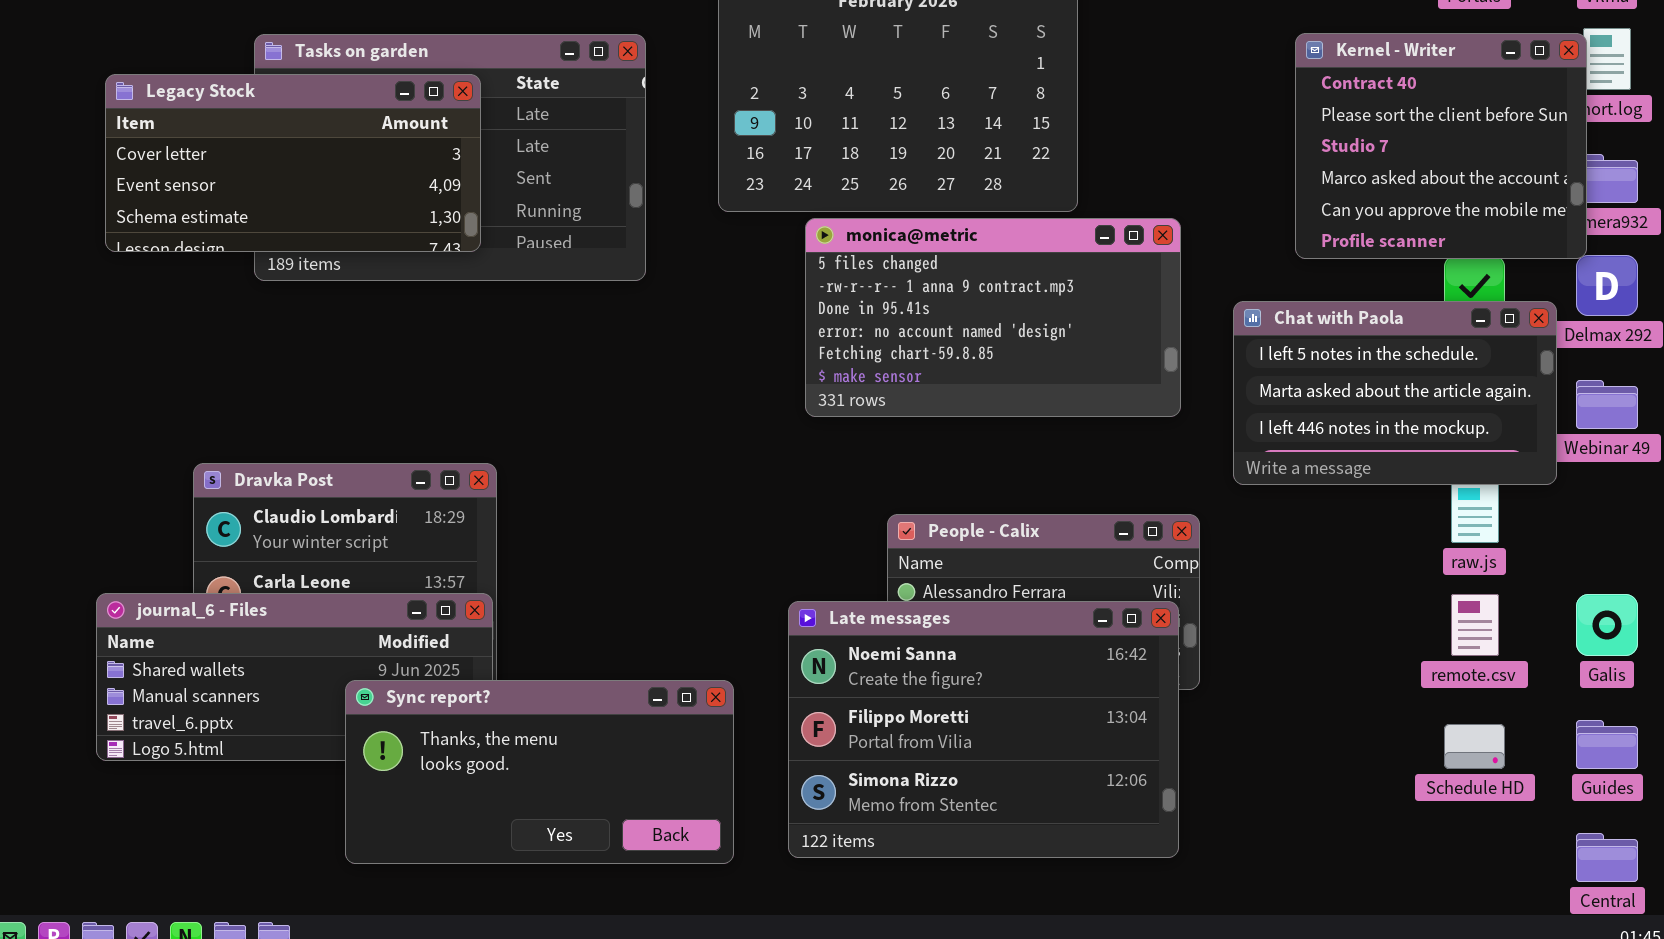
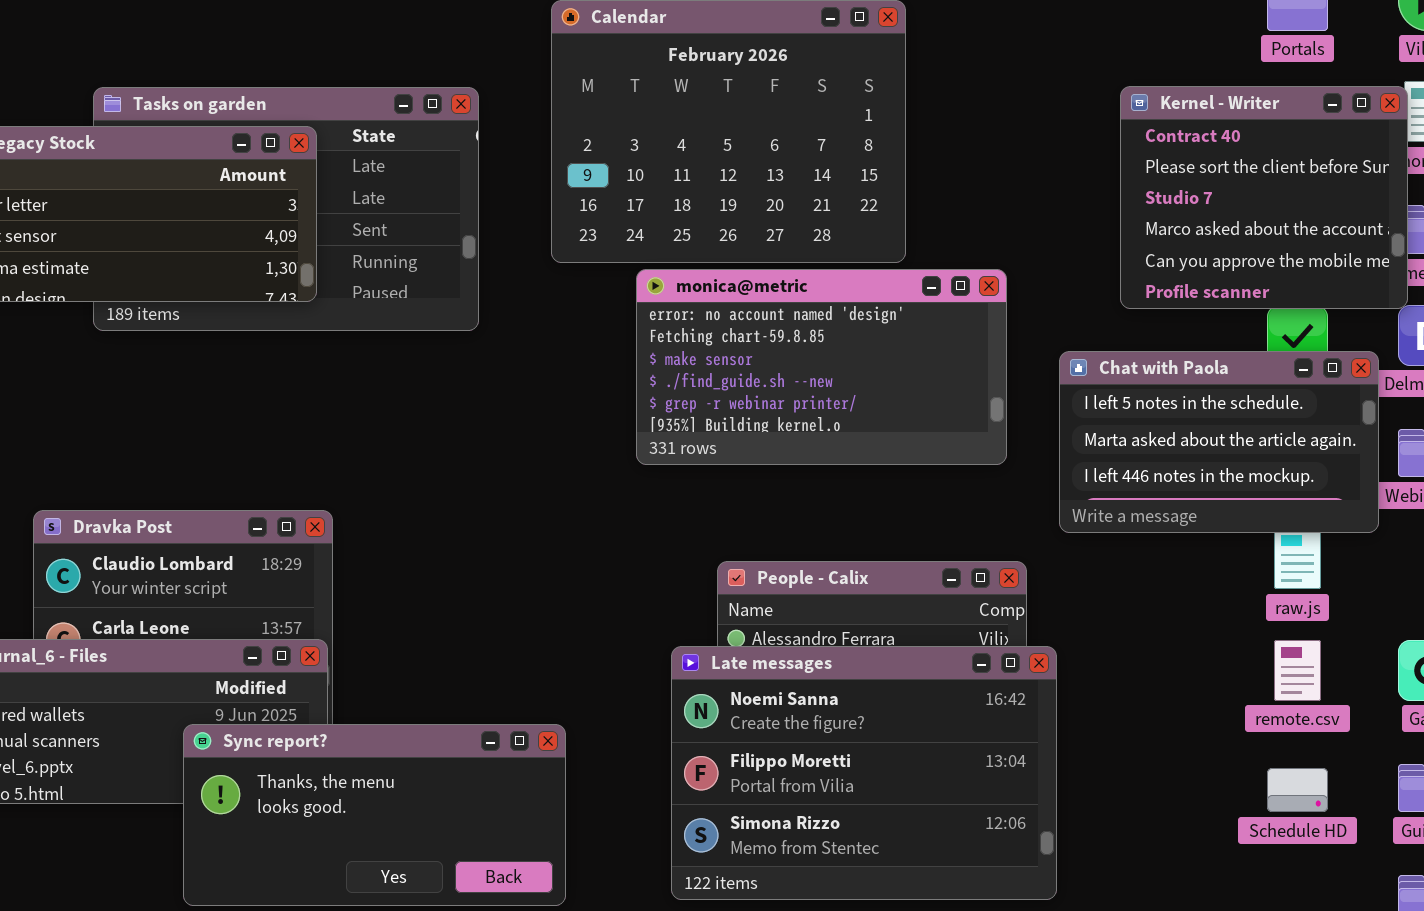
monica@metric: [805,218,1181,417] -> [636,269,1007,465], scrolled down 3 rows
Late messages: [788,601,1179,858] -> [671,646,1057,900], moved

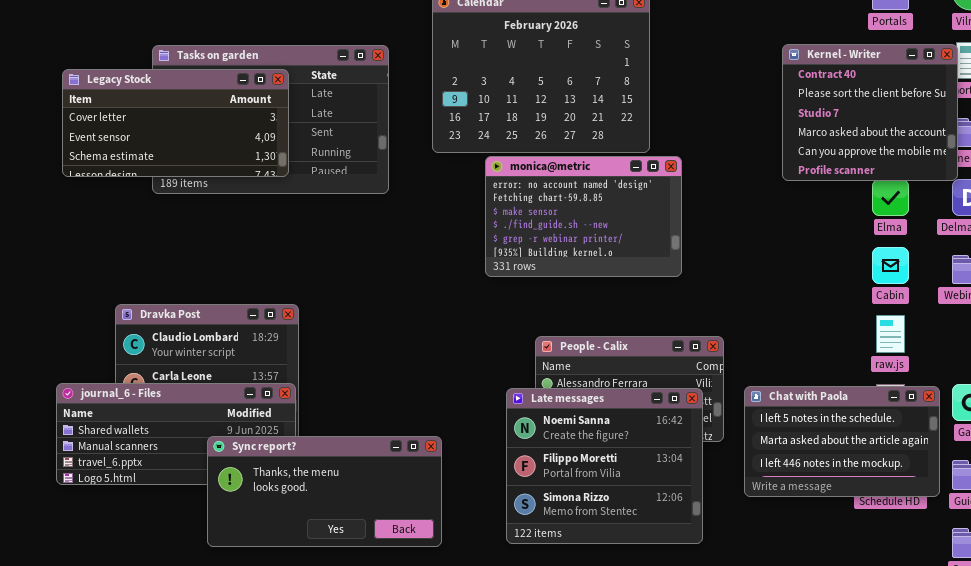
monica@metric: [636,269,1007,465] -> [485,156,682,277], resized
Chat with Paola: [1059,351,1379,533] -> [744,386,940,497], moved
Late messages: [671,646,1057,900] -> [506,388,703,544], resized

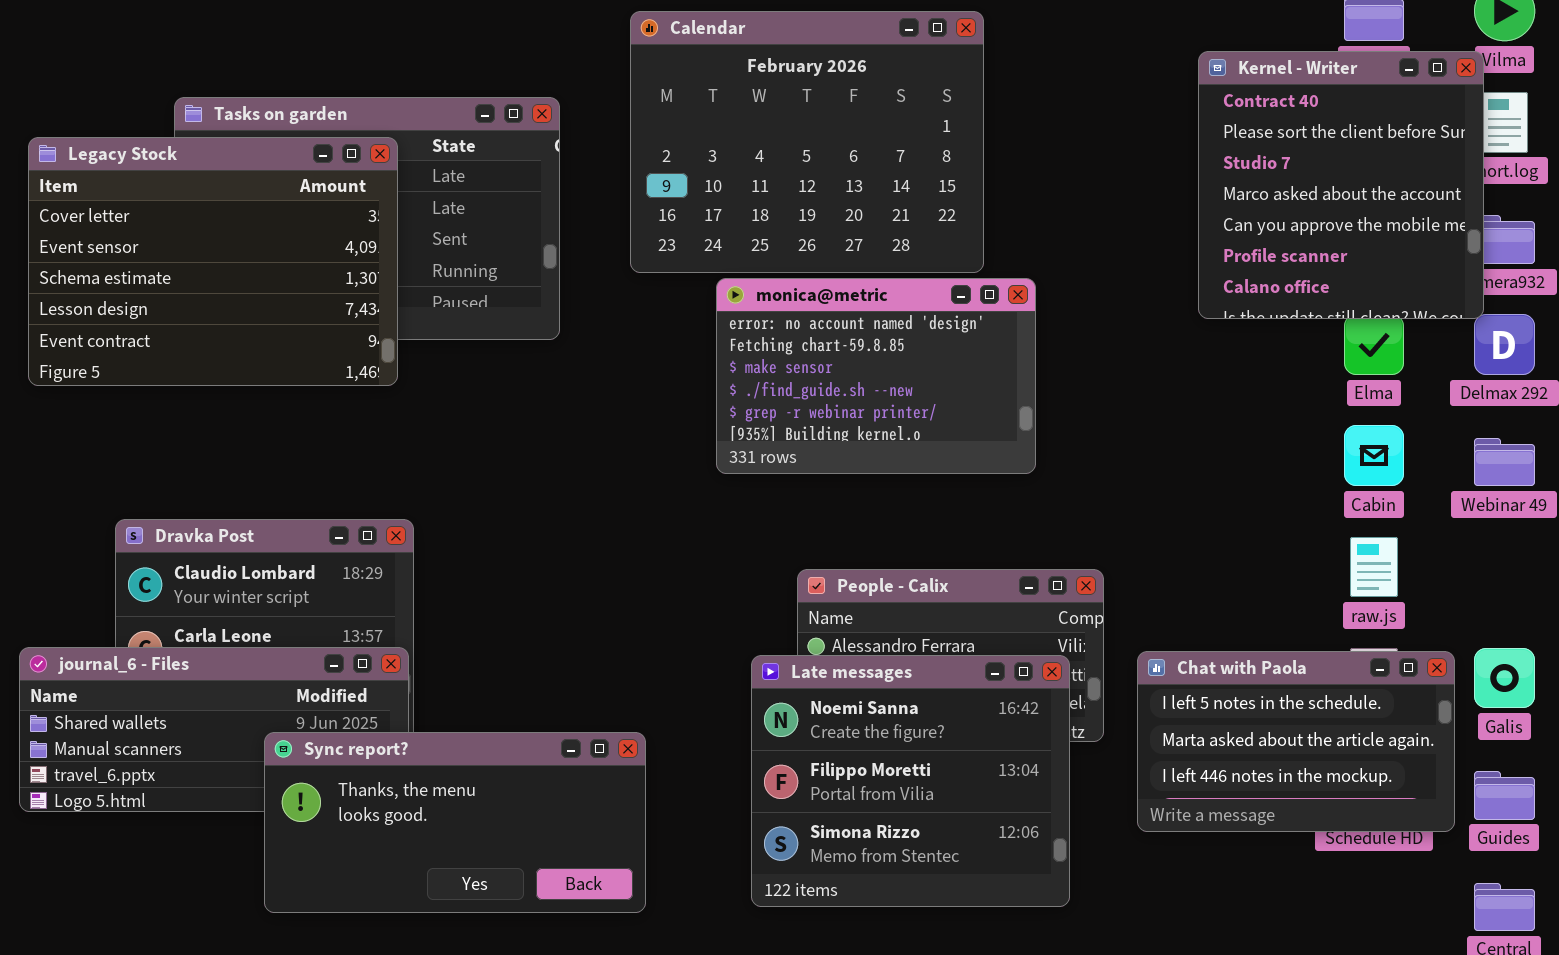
Kernel - Writer: [782,44,958,181] -> [1198,51,1484,319], resized
Legacy Stock: [62,69,289,177] -> [28,137,398,386], resized

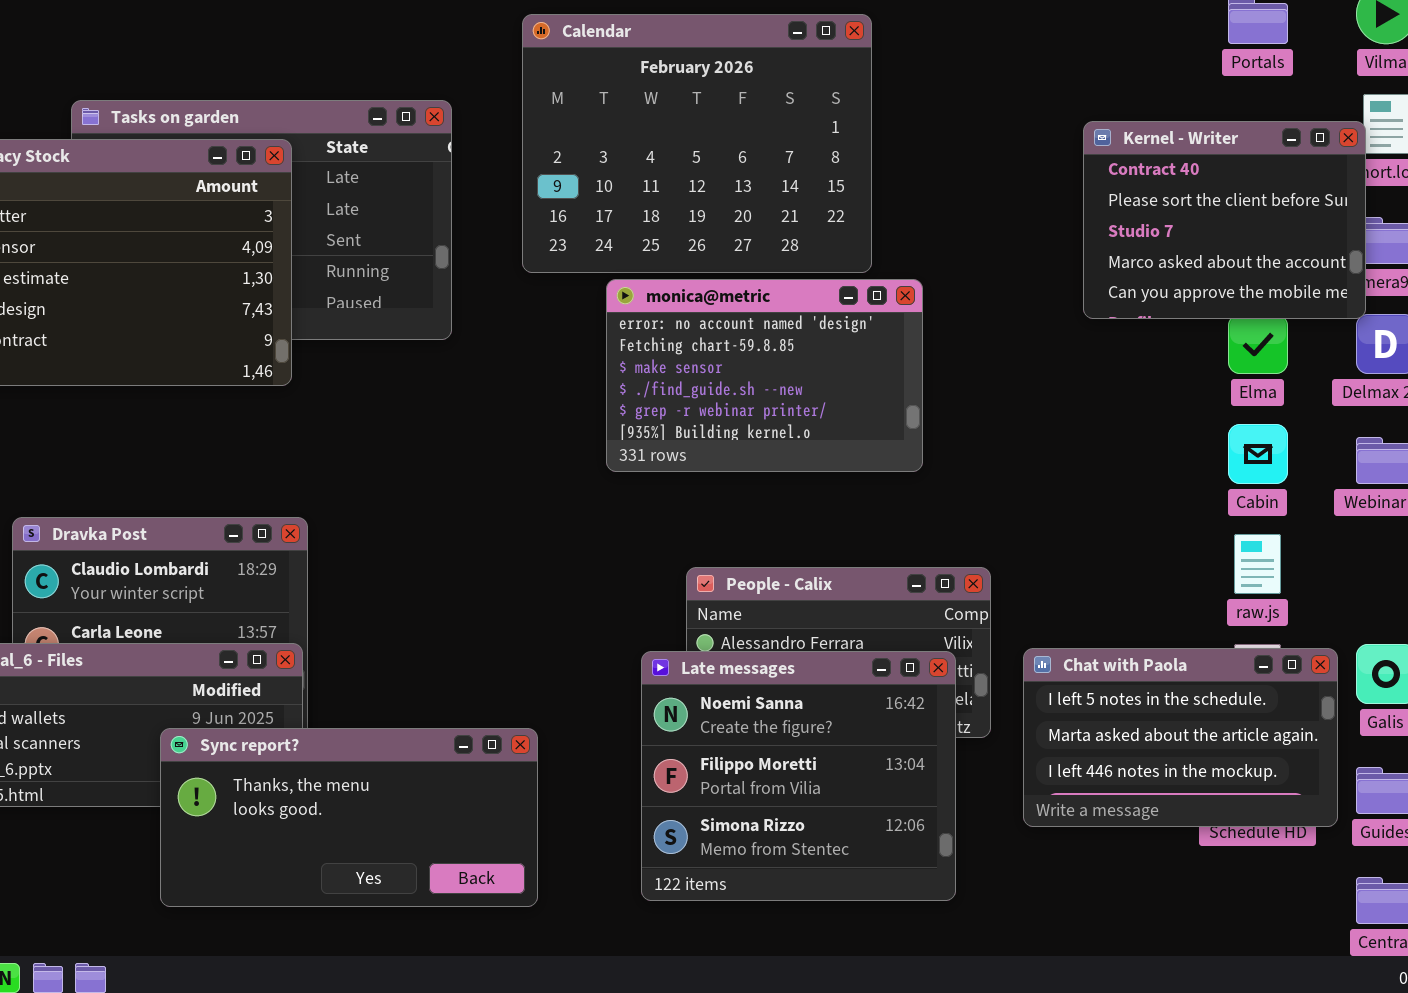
Kernel - Writer: [1198,51,1484,319] -> [1083,121,1366,319], resized

